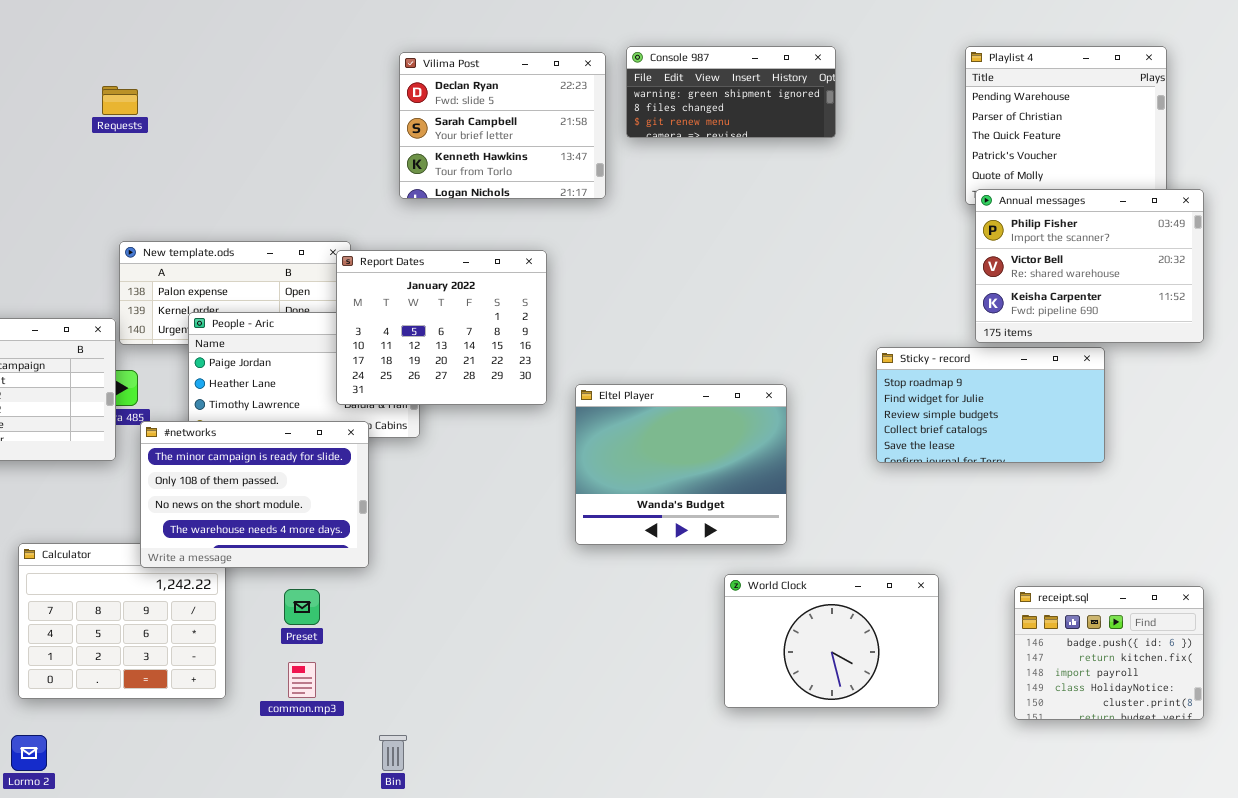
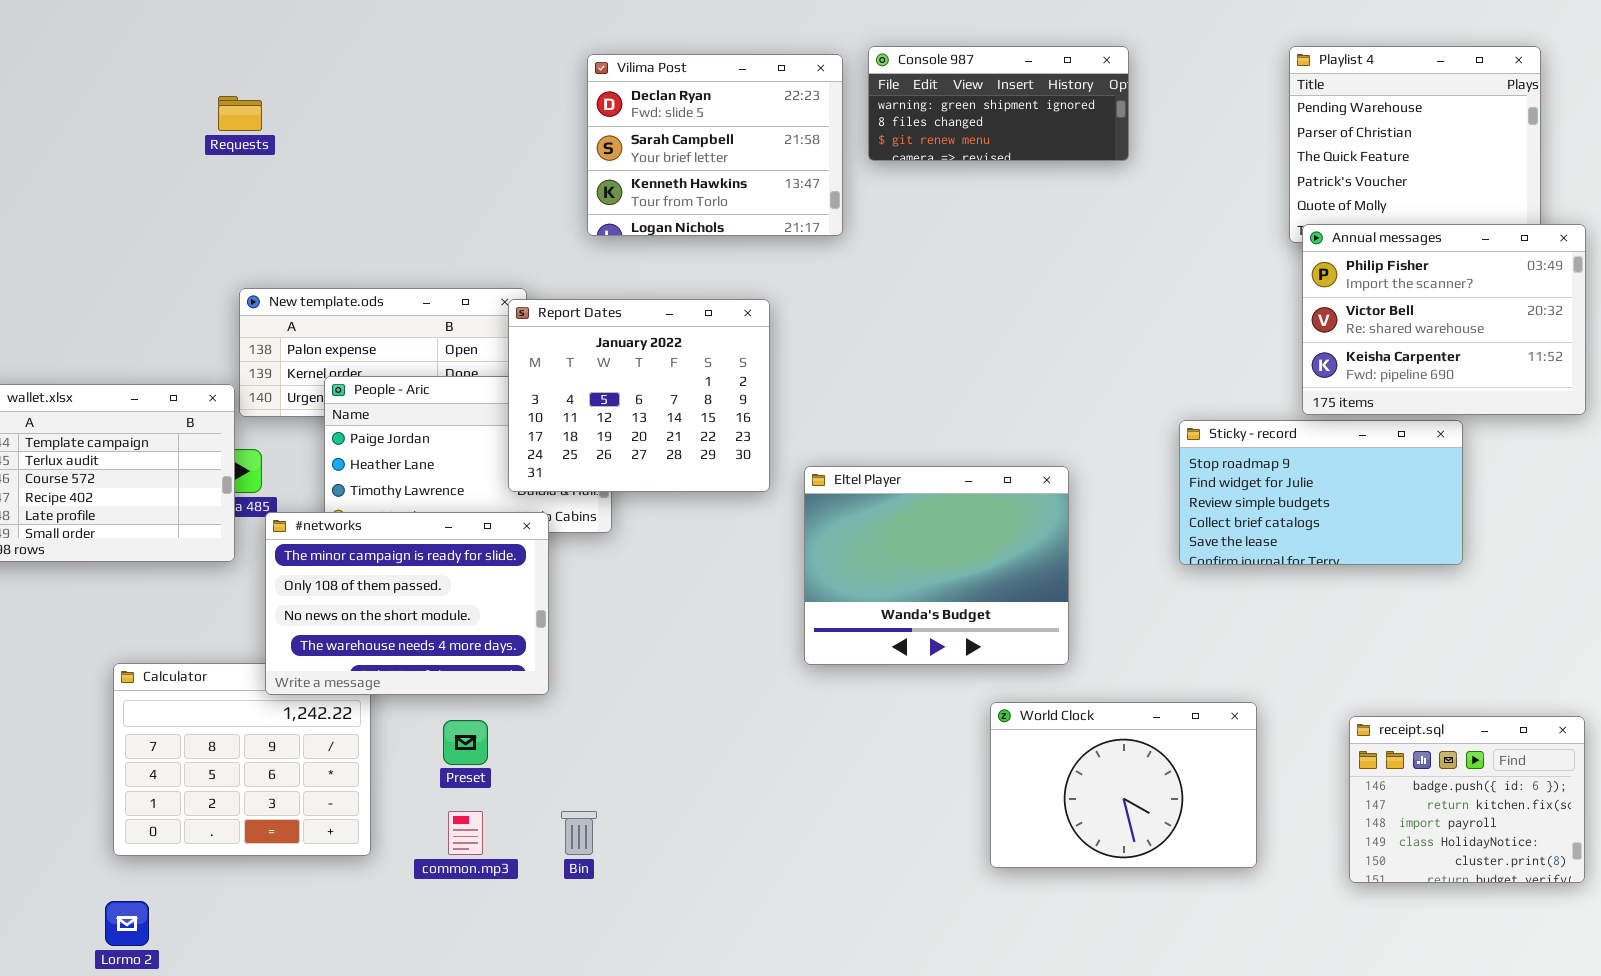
Bin: [379,735,407,771] -> [561,811,597,855], moved

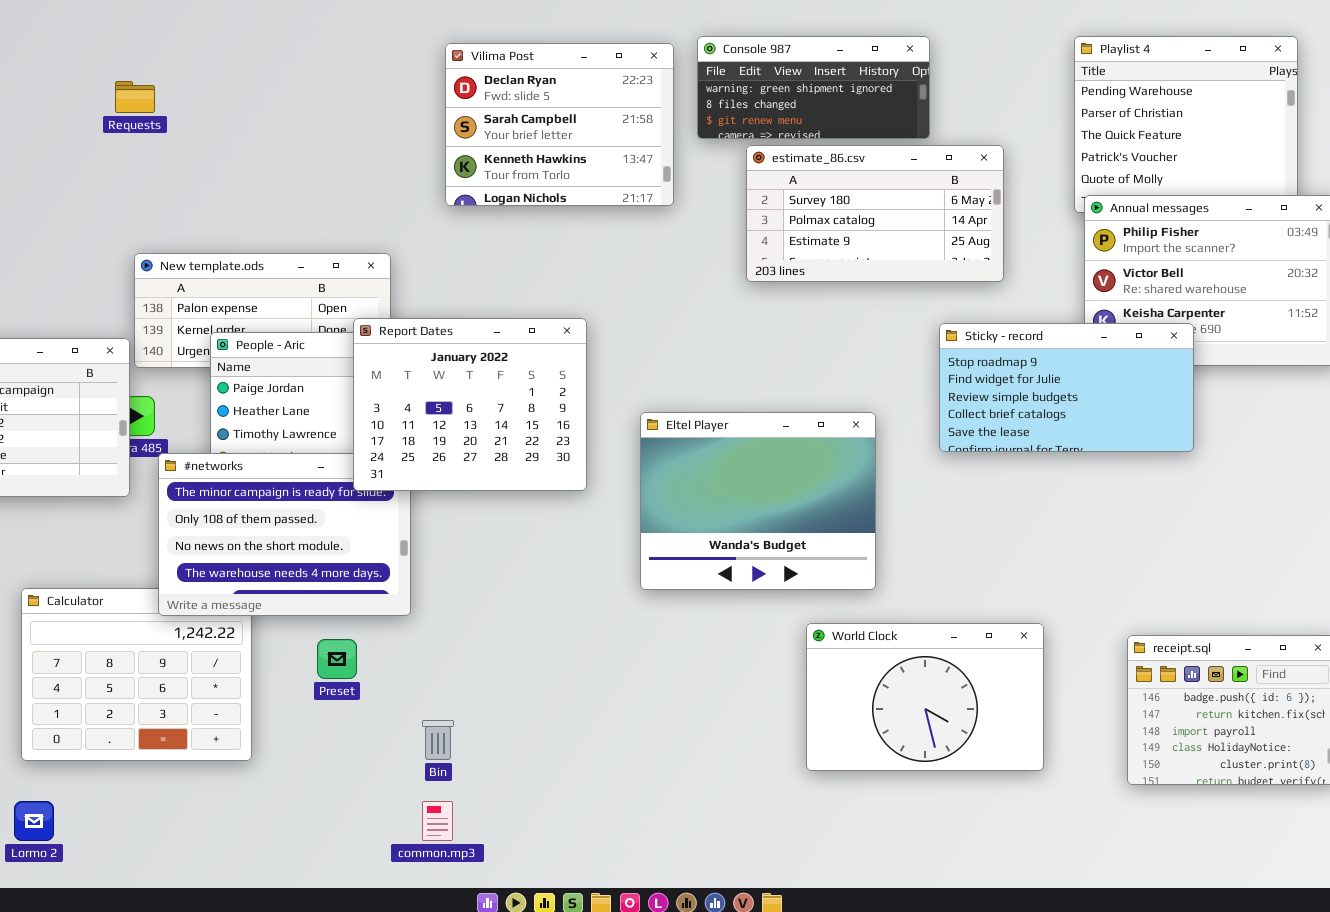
estimate_86.csv: none -> [746,145,1004,282], opened
Report Dates: [508,299,770,492] -> [353,318,587,491], moved
Sticky - record: [1179,420,1463,565] -> [939,323,1194,452], moved
common.mp3: [448,811,483,855] -> [422,801,453,841], moved

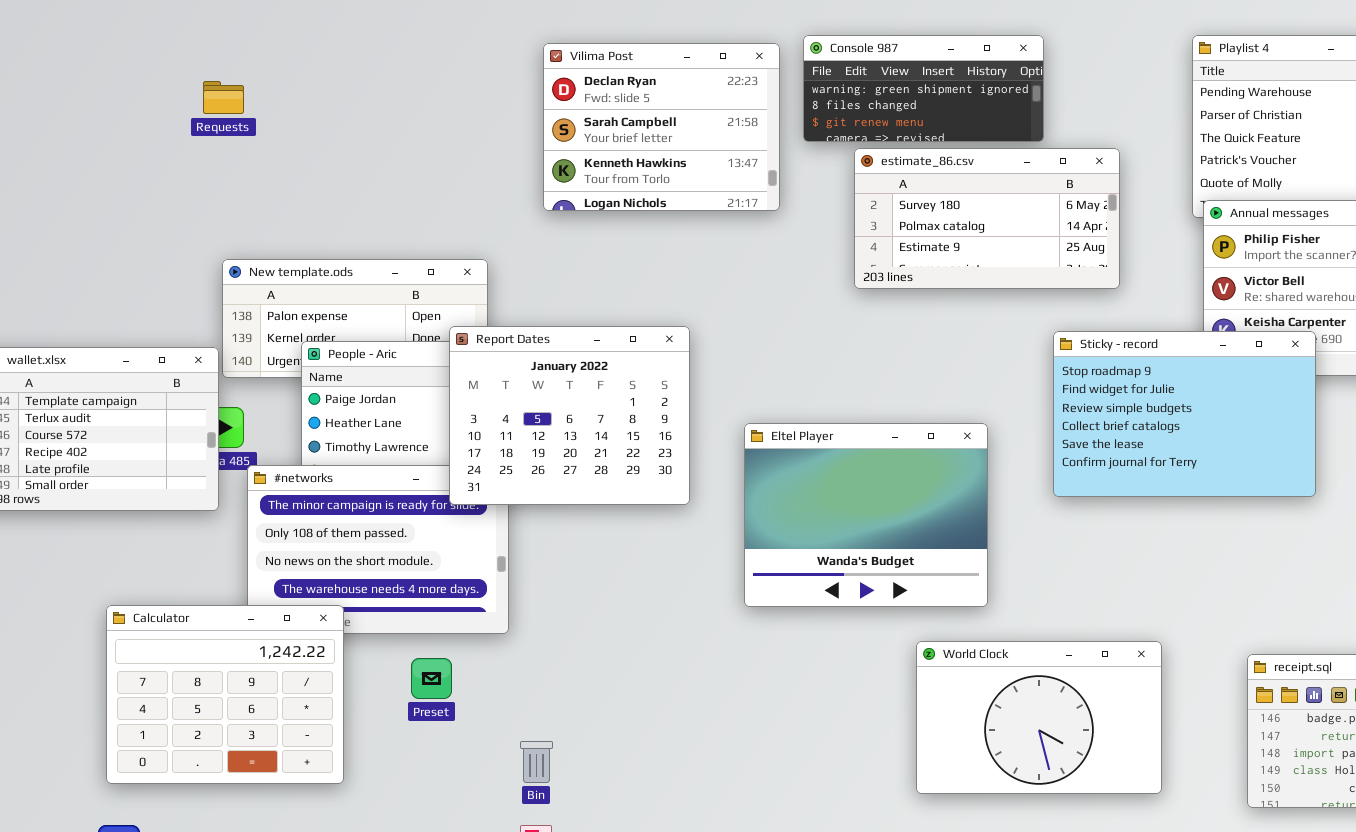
Sticky - record: [939,323,1194,452] -> [1053,331,1316,497], resized
Calculator: [21,588,252,761] -> [106,605,344,784], raised

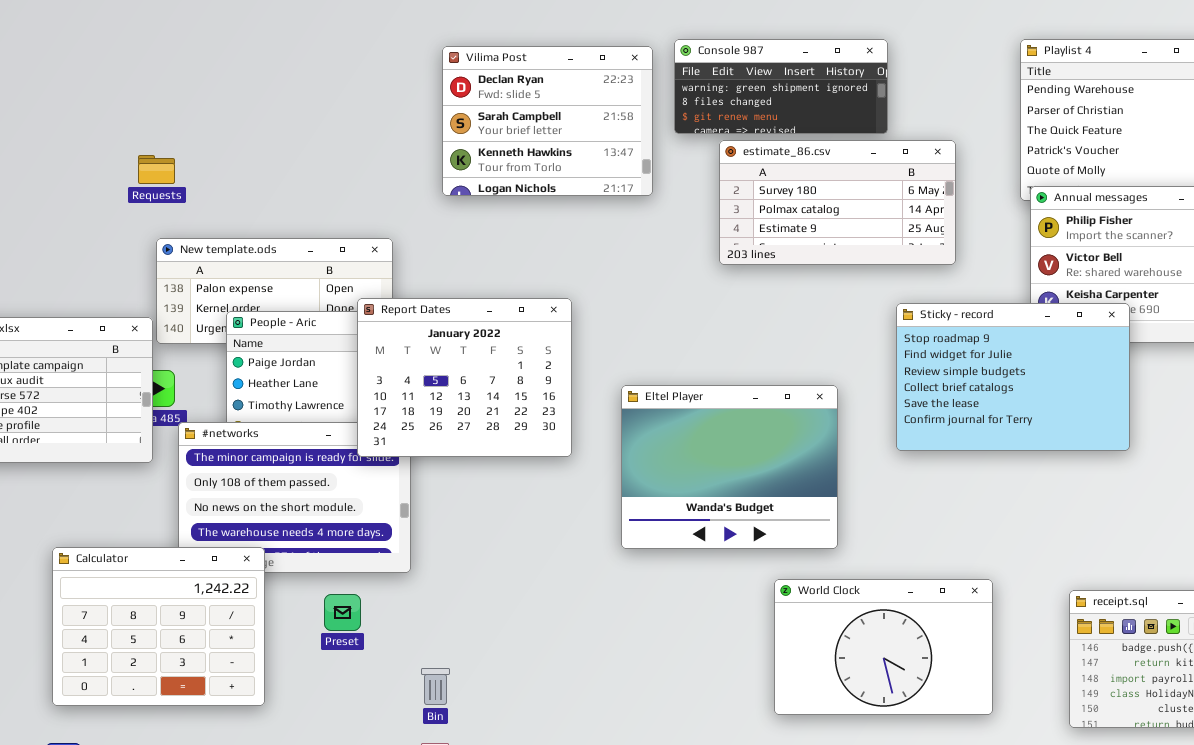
Requests: [203,81,244,114] -> [138,155,175,184], moved

